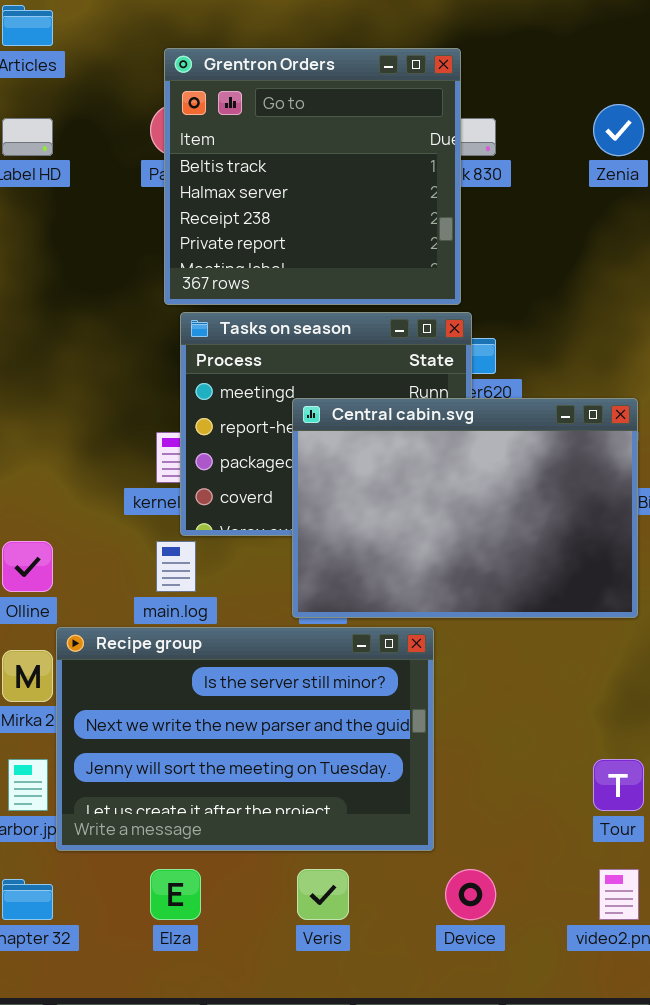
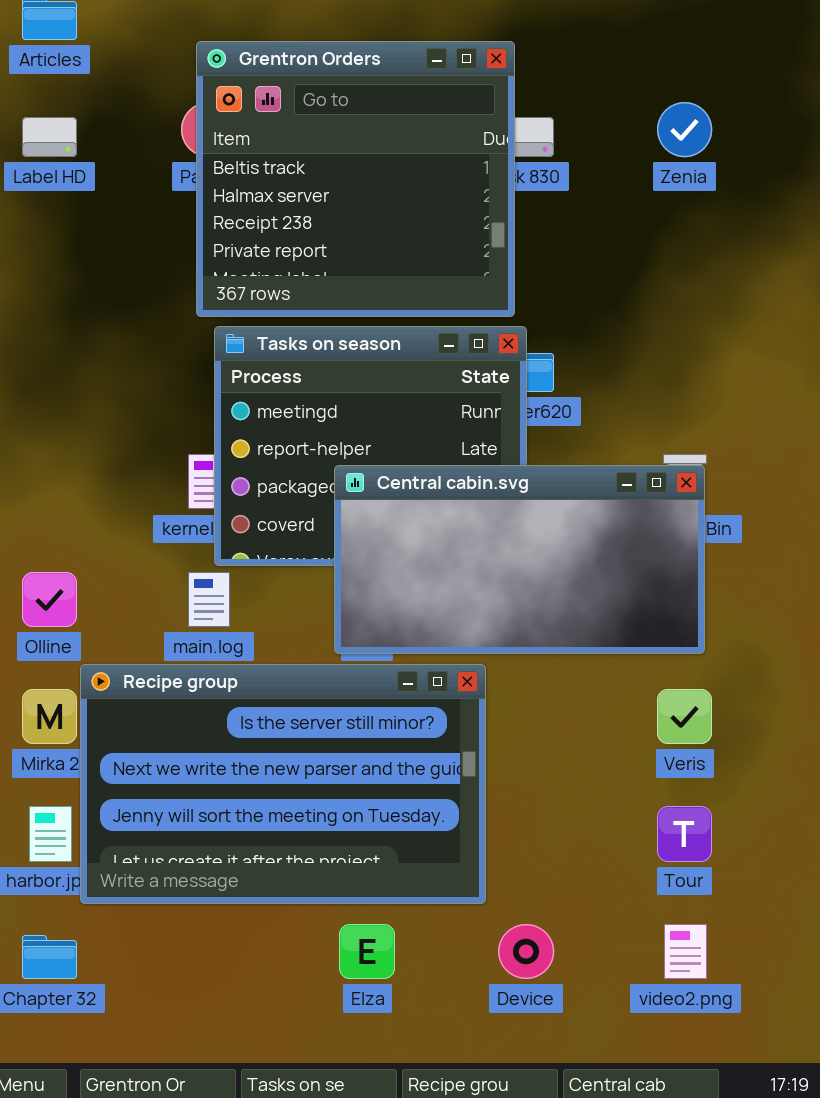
Central cabin.svg: [292,398,638,618] -> [334,465,705,654], resized
Elza: [150,869,201,920] -> [339,924,395,979], moved
Veris: [297,869,349,920] -> [657,689,712,744], moved

